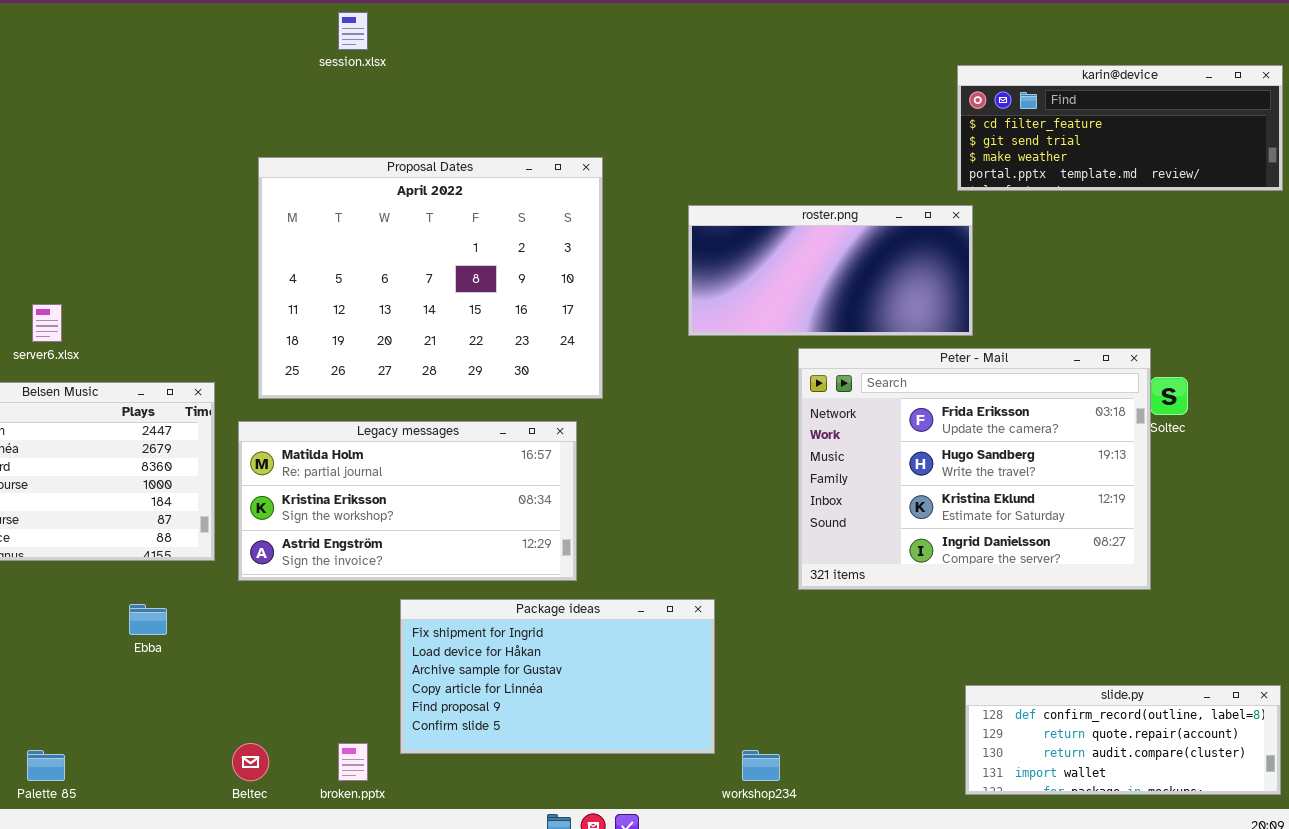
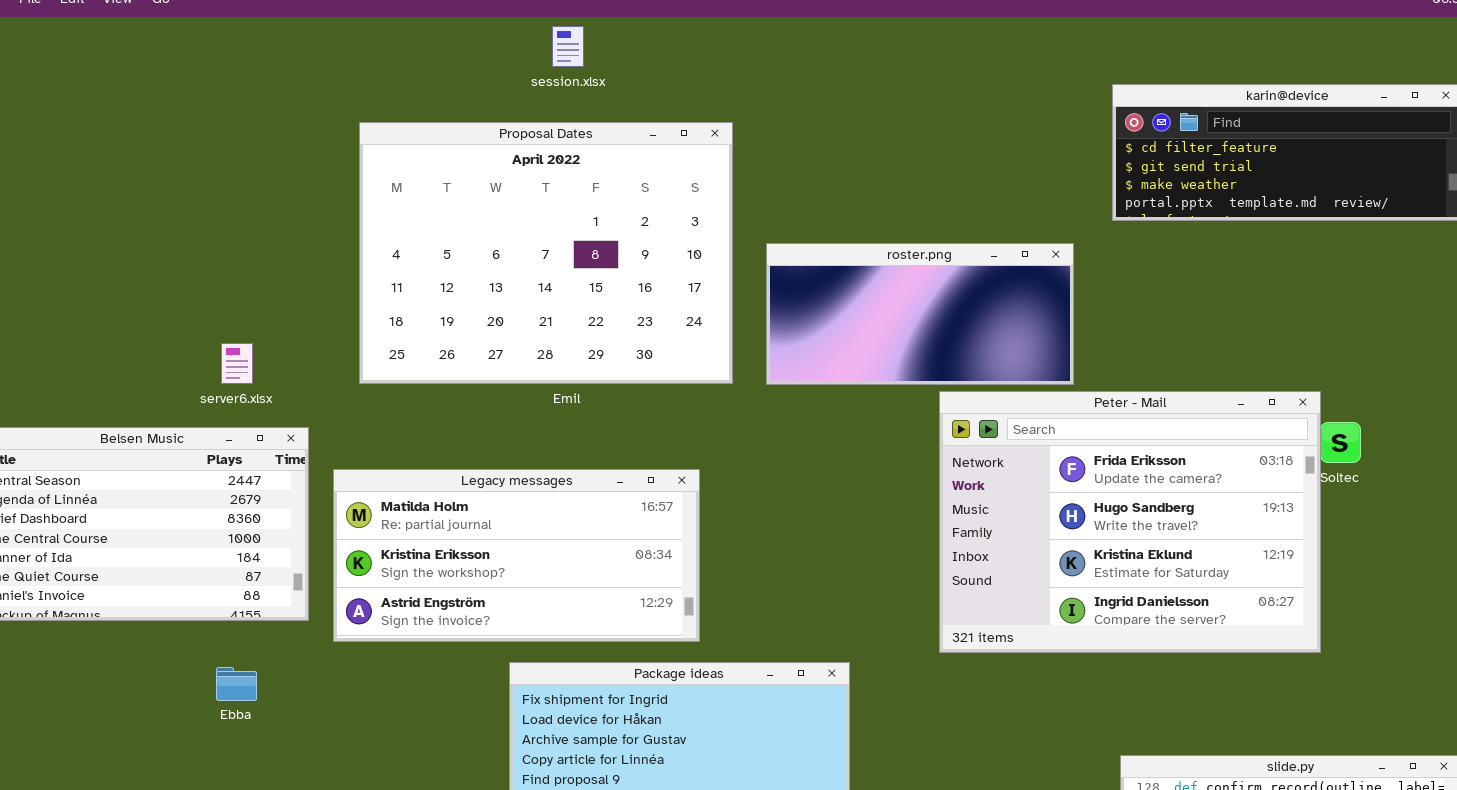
session.xlsx: [338,12,368,50] -> [552,26,584,67], moved
Proposal Dates: [258,157,603,399] -> [359,122,733,384], moved
roster.png: [688,205,973,336] -> [766,243,1074,385], moved
server6.xlsx: [32,304,62,342] -> [221,343,253,384], moved

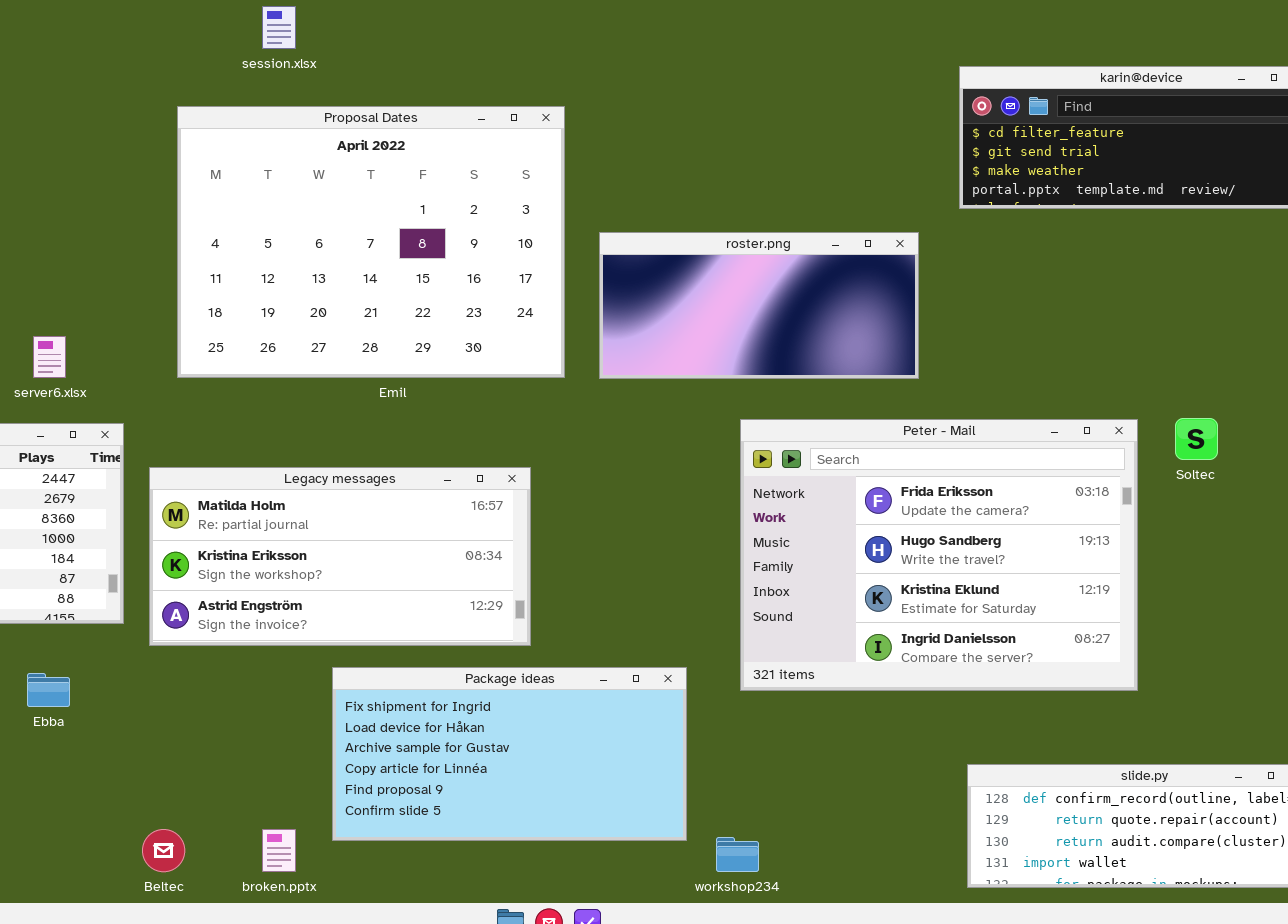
session.xlsx: [552,26,584,67] -> [262,6,296,49], moved
Peter - Mail: [939,391,1321,653] -> [740,419,1138,691], moved

